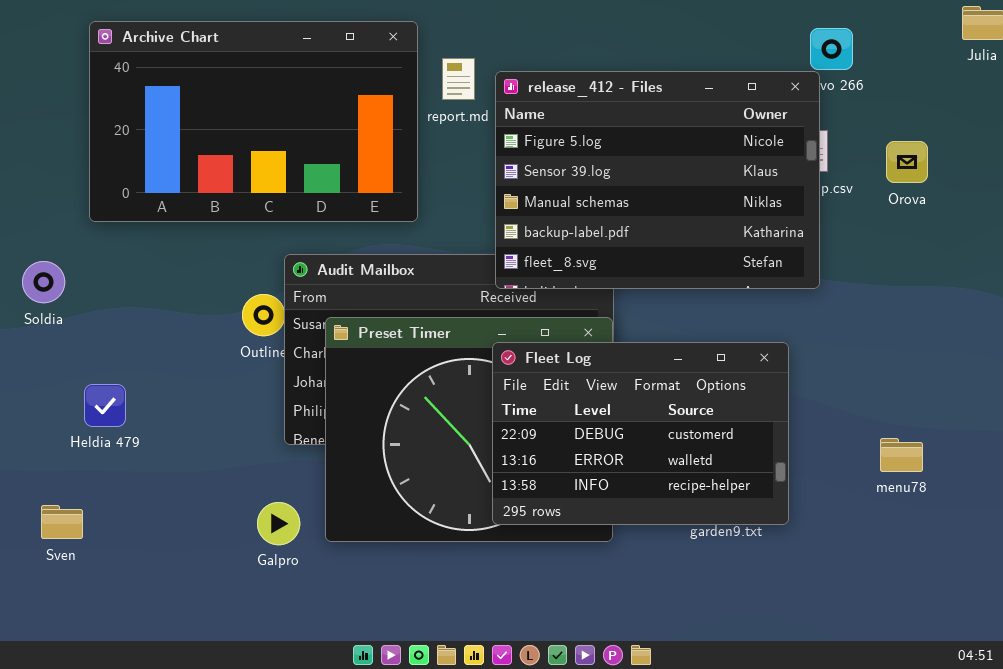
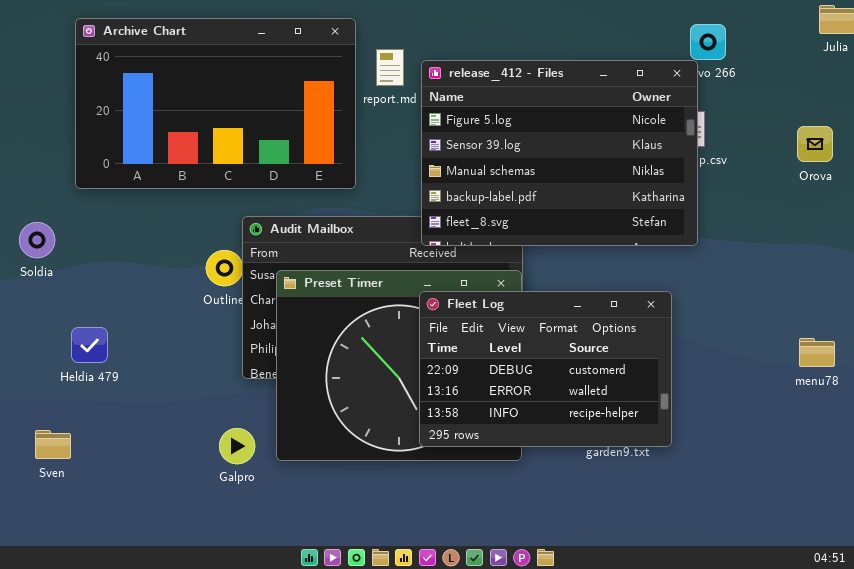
Orova: [886,141,928,183] -> [797,126,833,162], moved
menu78: [880,438,923,472] -> [799,338,835,367], moved

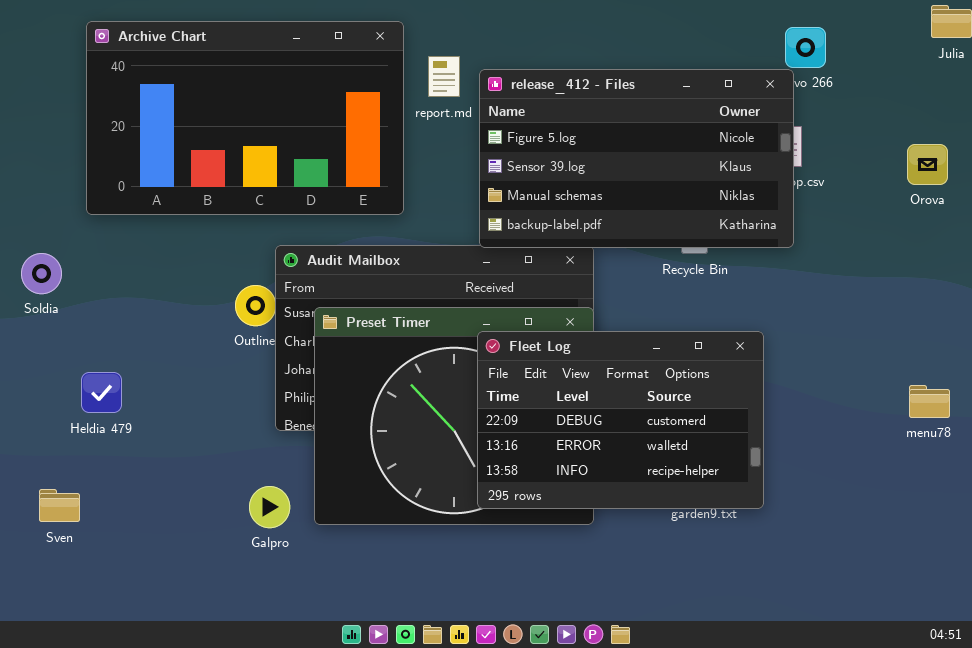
release_412 - Files: [421,60,698,246] -> [479,69,794,248], resized

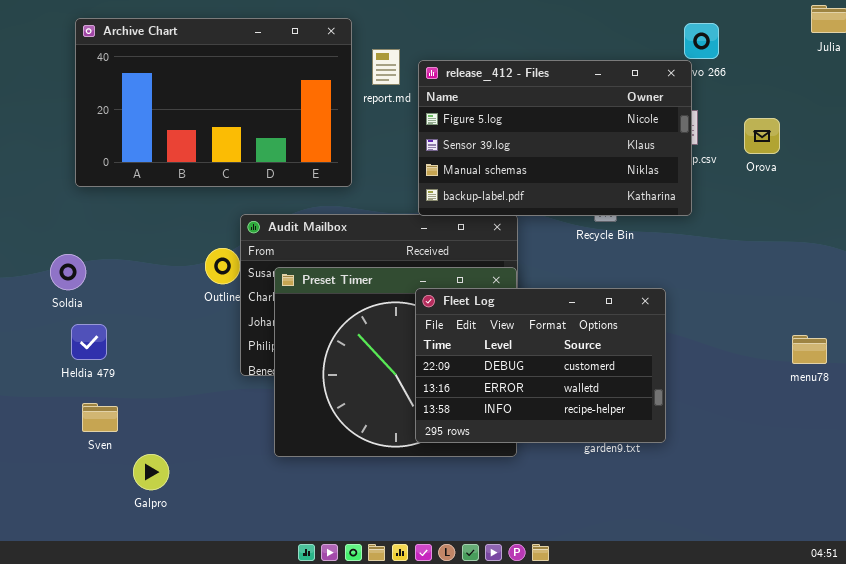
Orova: [907,144,948,185] -> [744,118,780,154], moved
Soldia: [21,253,62,294] -> [50,254,86,290], moved
Galpro: [249,486,290,528] -> [133,454,169,490], moved
Sven: [39,489,80,522] -> [82,403,118,432], moved

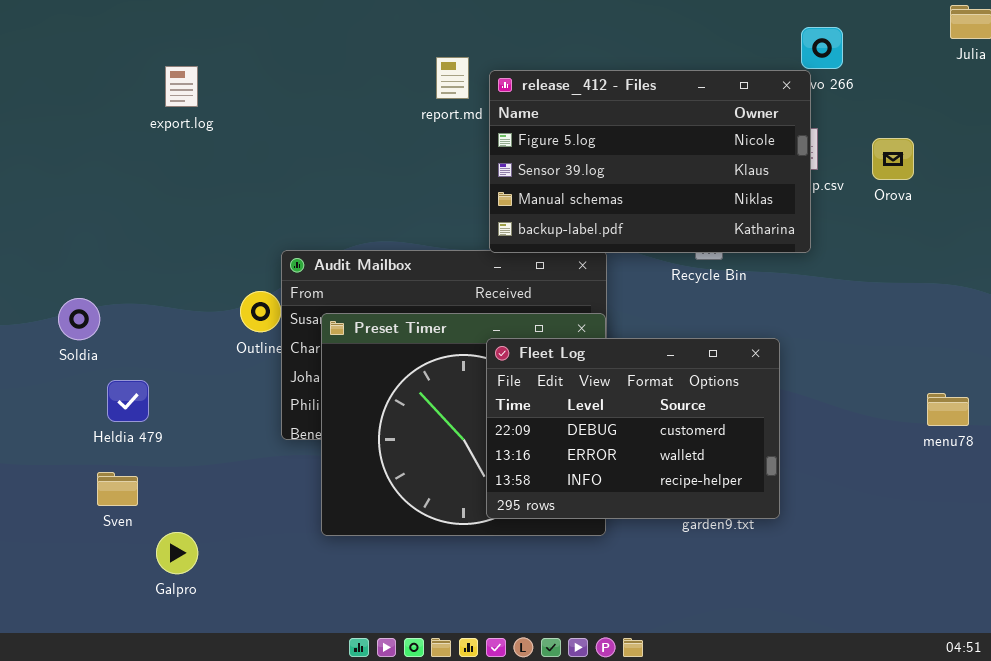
Archive Chart: [75,18,352,187] -> none, closed
Heldia 479: [71,324,107,360] -> [107,380,149,422], moved

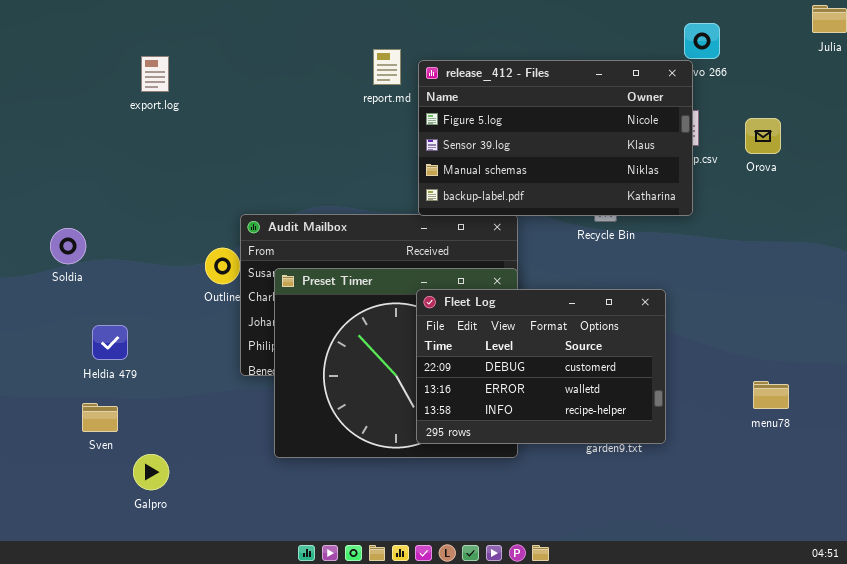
Soldia: [58,298,100,340] -> [50,228,86,264], moved
menu78: [927,393,969,426] -> [753,381,789,409], moved

